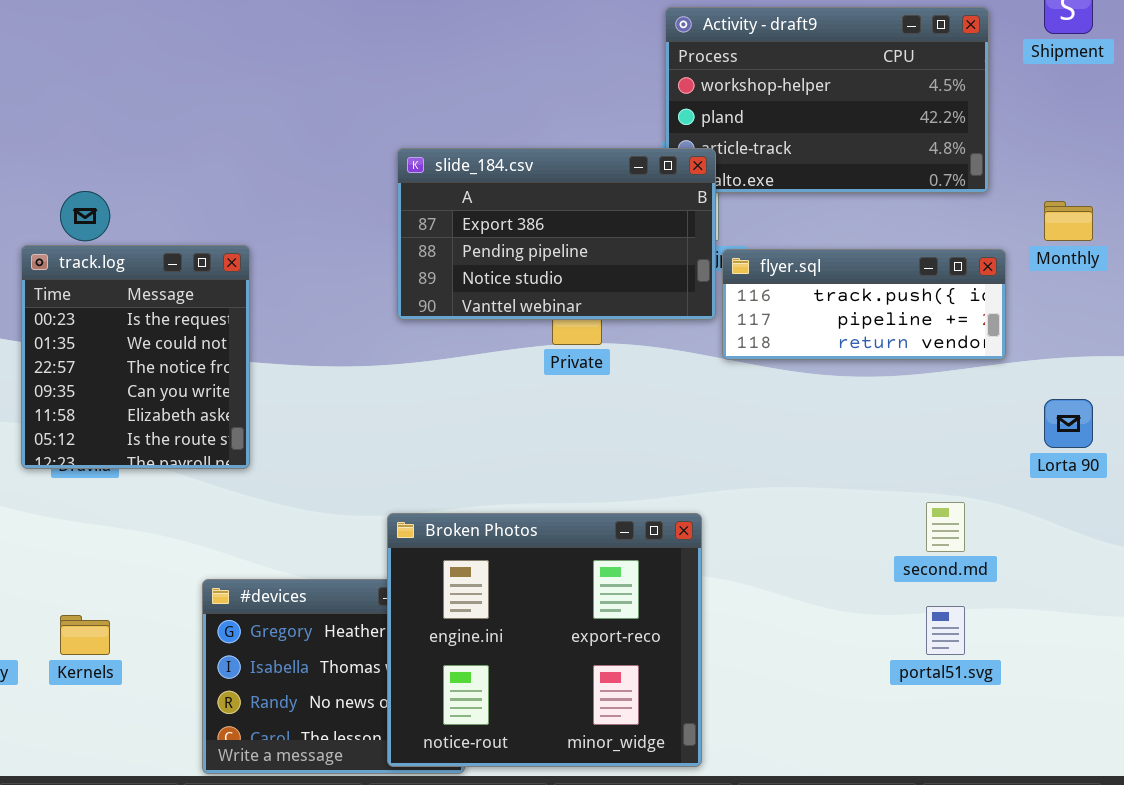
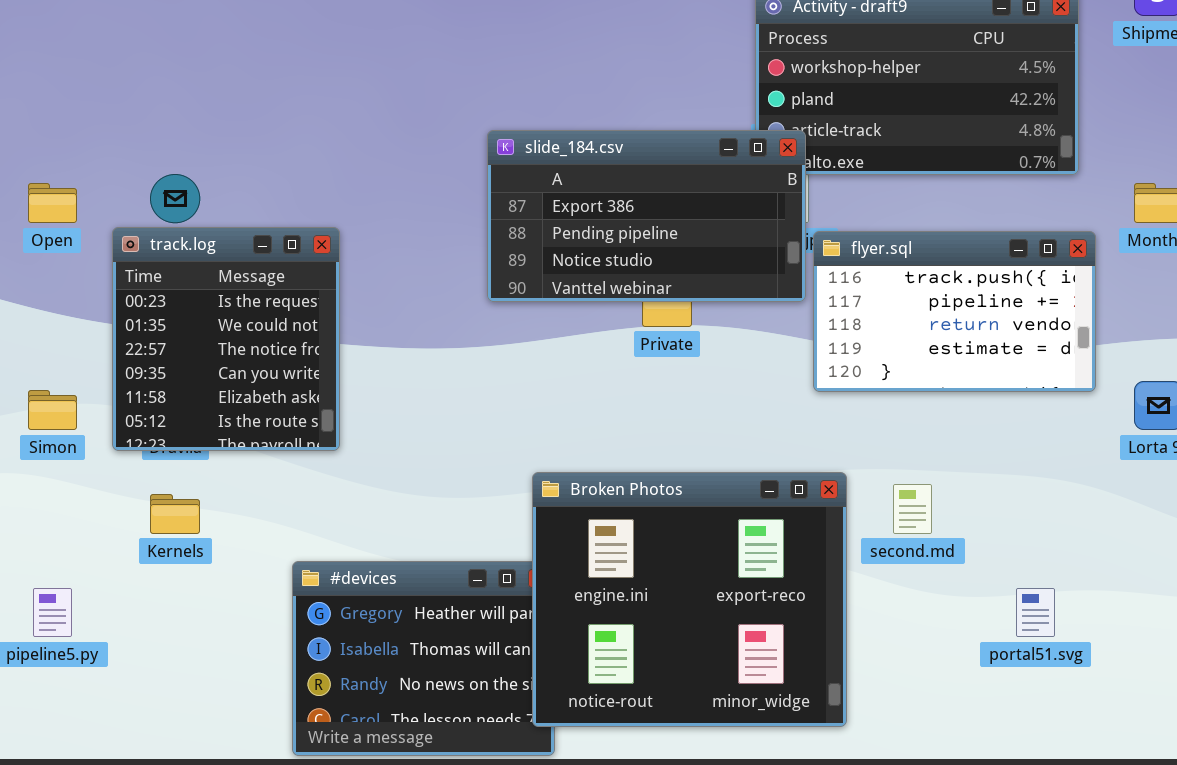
flyer.sql: [722,249,1006,360] -> [813,231,1096,392], resized
second.md: [926,502,965,552] -> [893,484,932,534], moved
Broken Photos: [387,513,702,767] -> [532,472,847,727], moved
Kernels: [60,615,110,655] -> [150,494,200,534], moved

